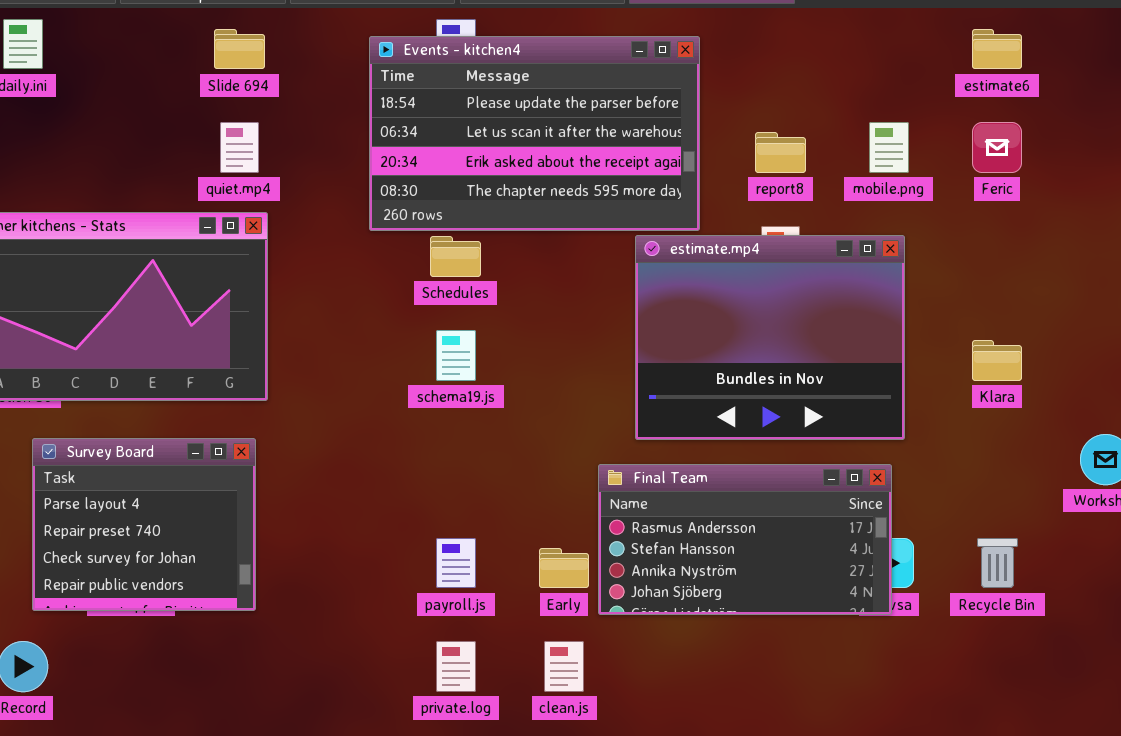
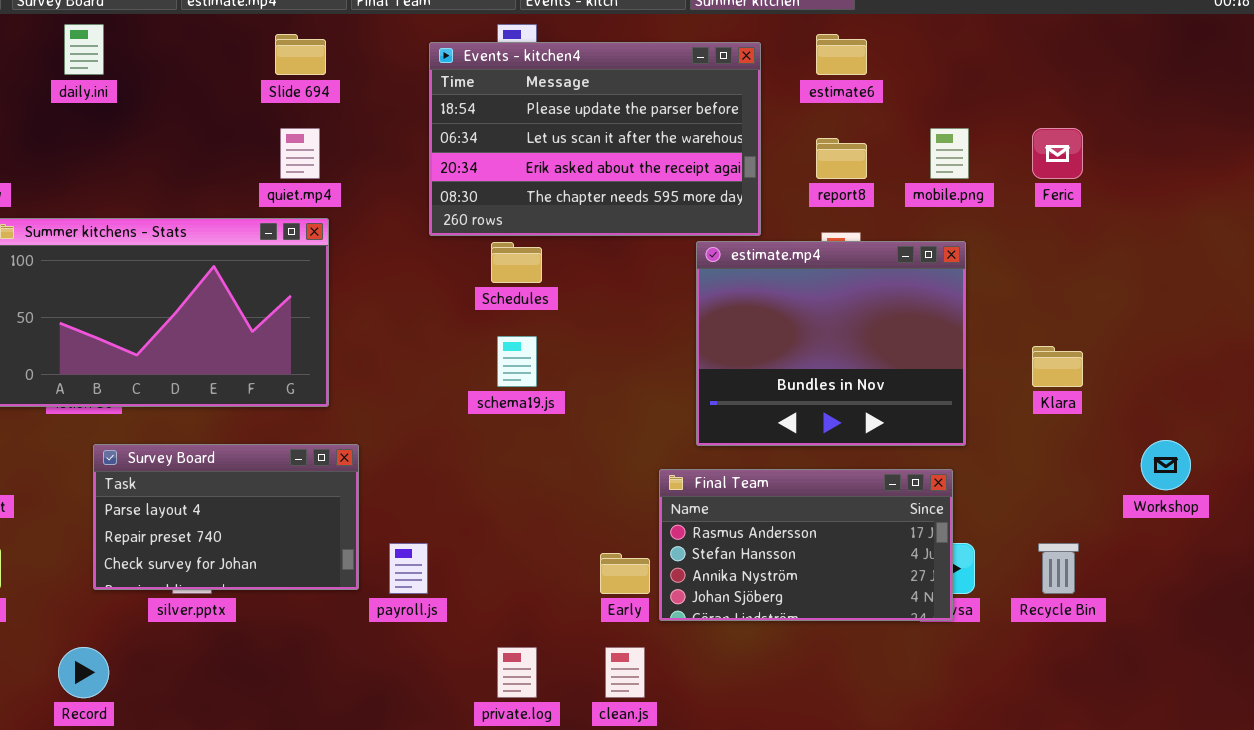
estimate6: [972,29,1022,69] -> [816,34,867,75], moved
Survey Board: [32,438,256,611] -> [93,444,359,590], resized
payroll.js: [436,538,476,588] -> [389,543,428,594], moved

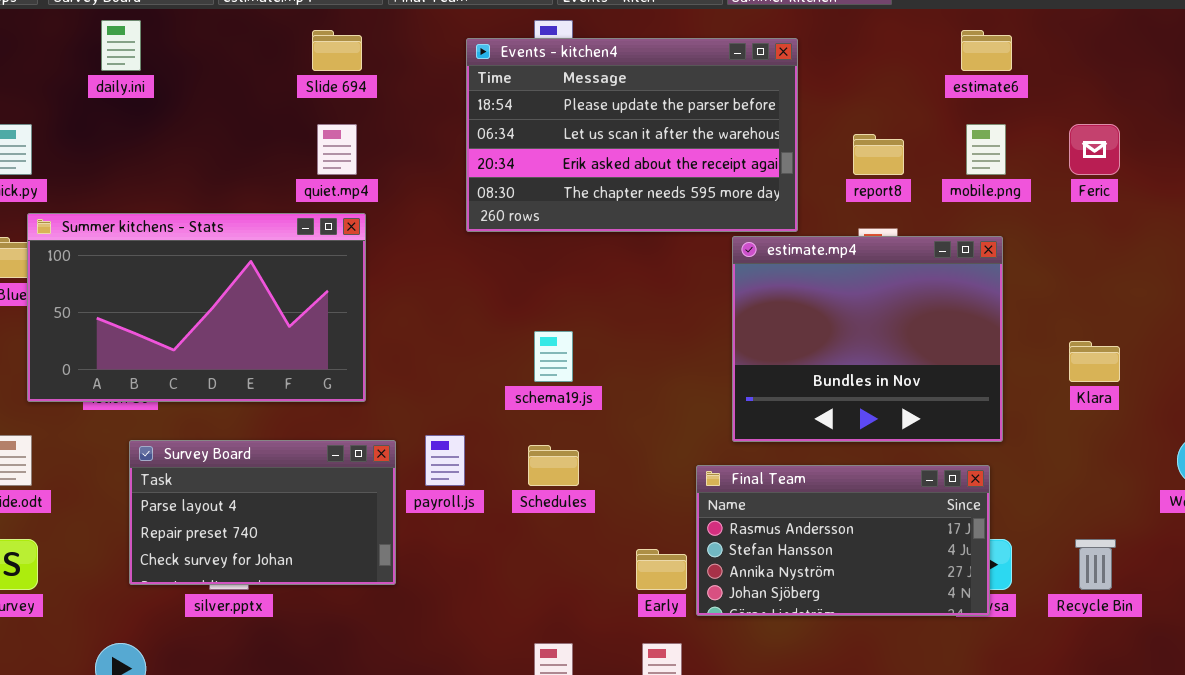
estimate6: [816,34,867,75] -> [961,30,1012,71], moved
Schedules: [491,242,542,283] -> [528,445,579,486], moved
payroll.js: [389,543,428,594] -> [425,435,465,486], moved

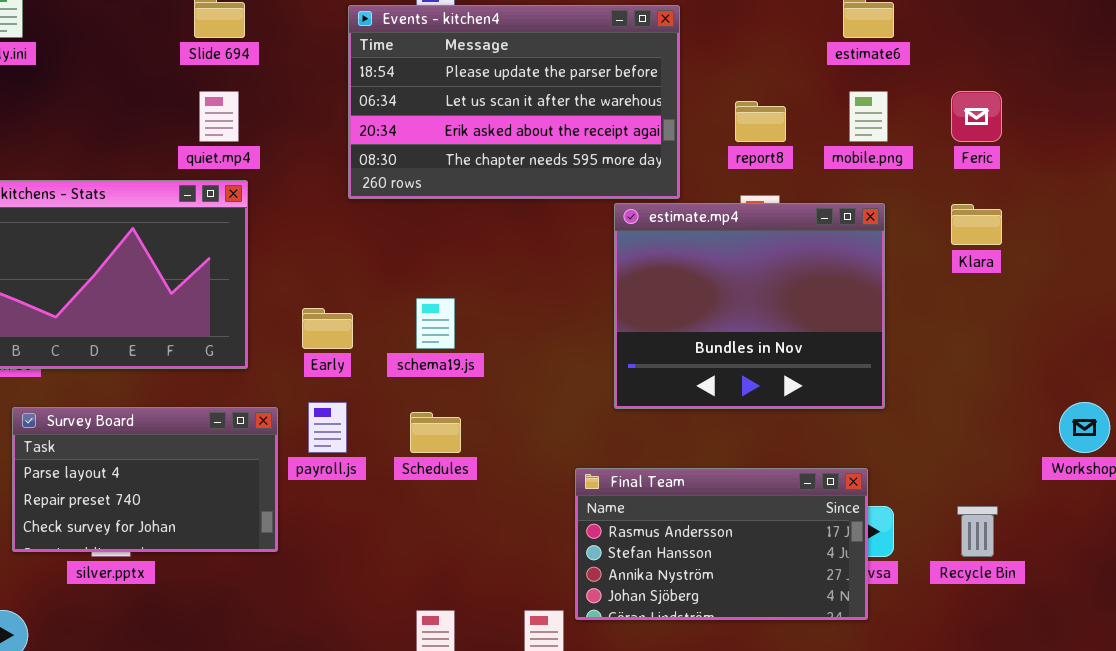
Klara: [1069,341,1120,382] -> [951,204,1002,245], moved
Final Team: [696,465,990,616] -> [575,468,868,620], moved
Early: [636,549,687,590] -> [302,308,353,349], moved

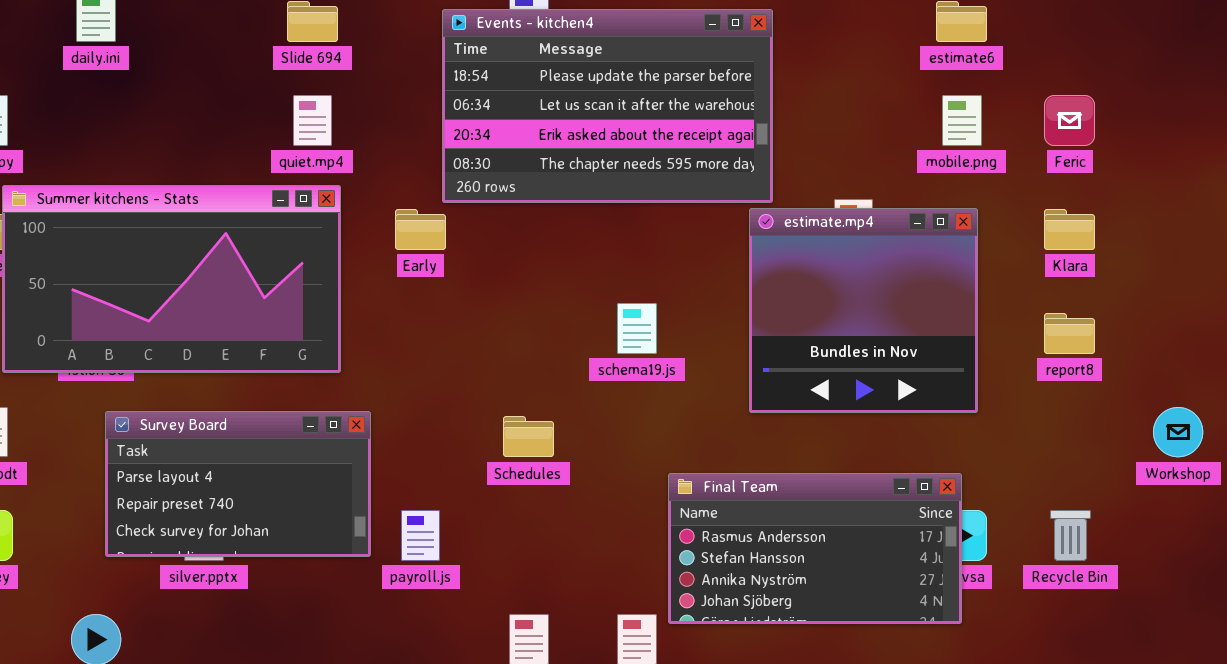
report8: [735,101,786,142] -> [1044,313,1095,354], moved
estimate.mp4: [614,203,885,409] -> [749,208,978,413], resized
schema19.js: [416,298,455,349] -> [617,303,657,354], moved
Early: [302,308,353,349] -> [395,209,446,250], moved
payroll.js: [308,402,347,453] -> [401,510,440,561], moved

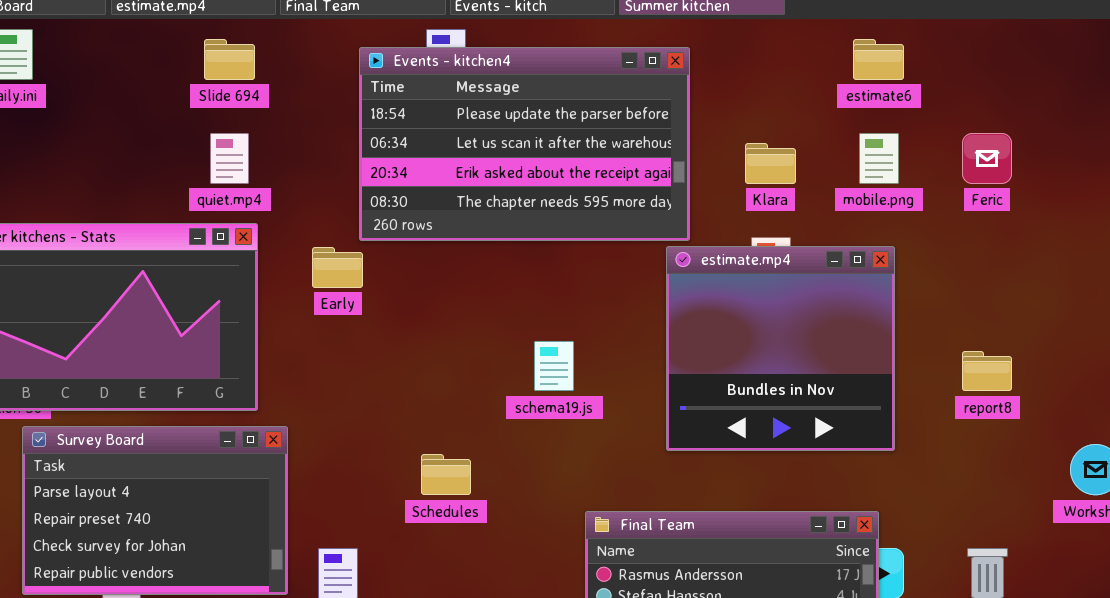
Klara: [1044,209,1095,250] -> [745,143,796,184], moved
Survey Board: [105,411,371,557] -> [22,426,288,595], resized

